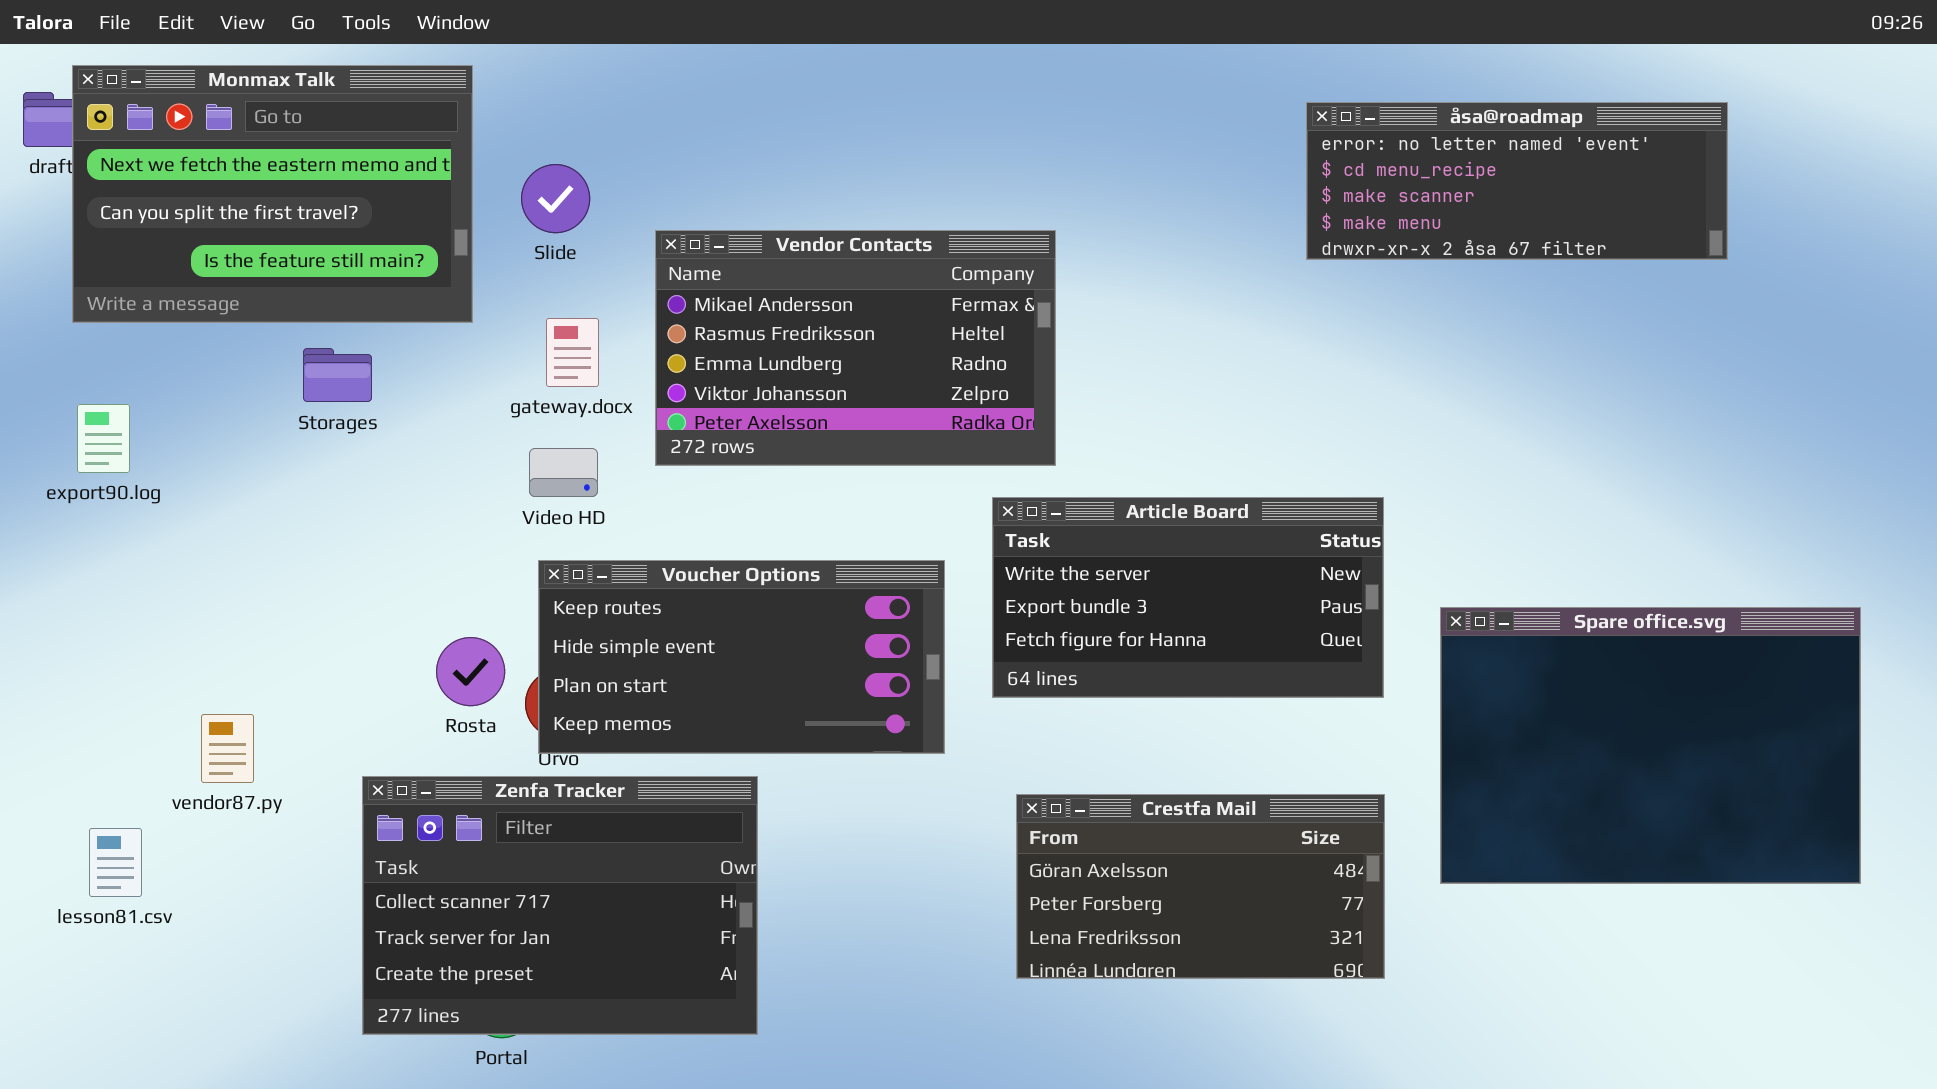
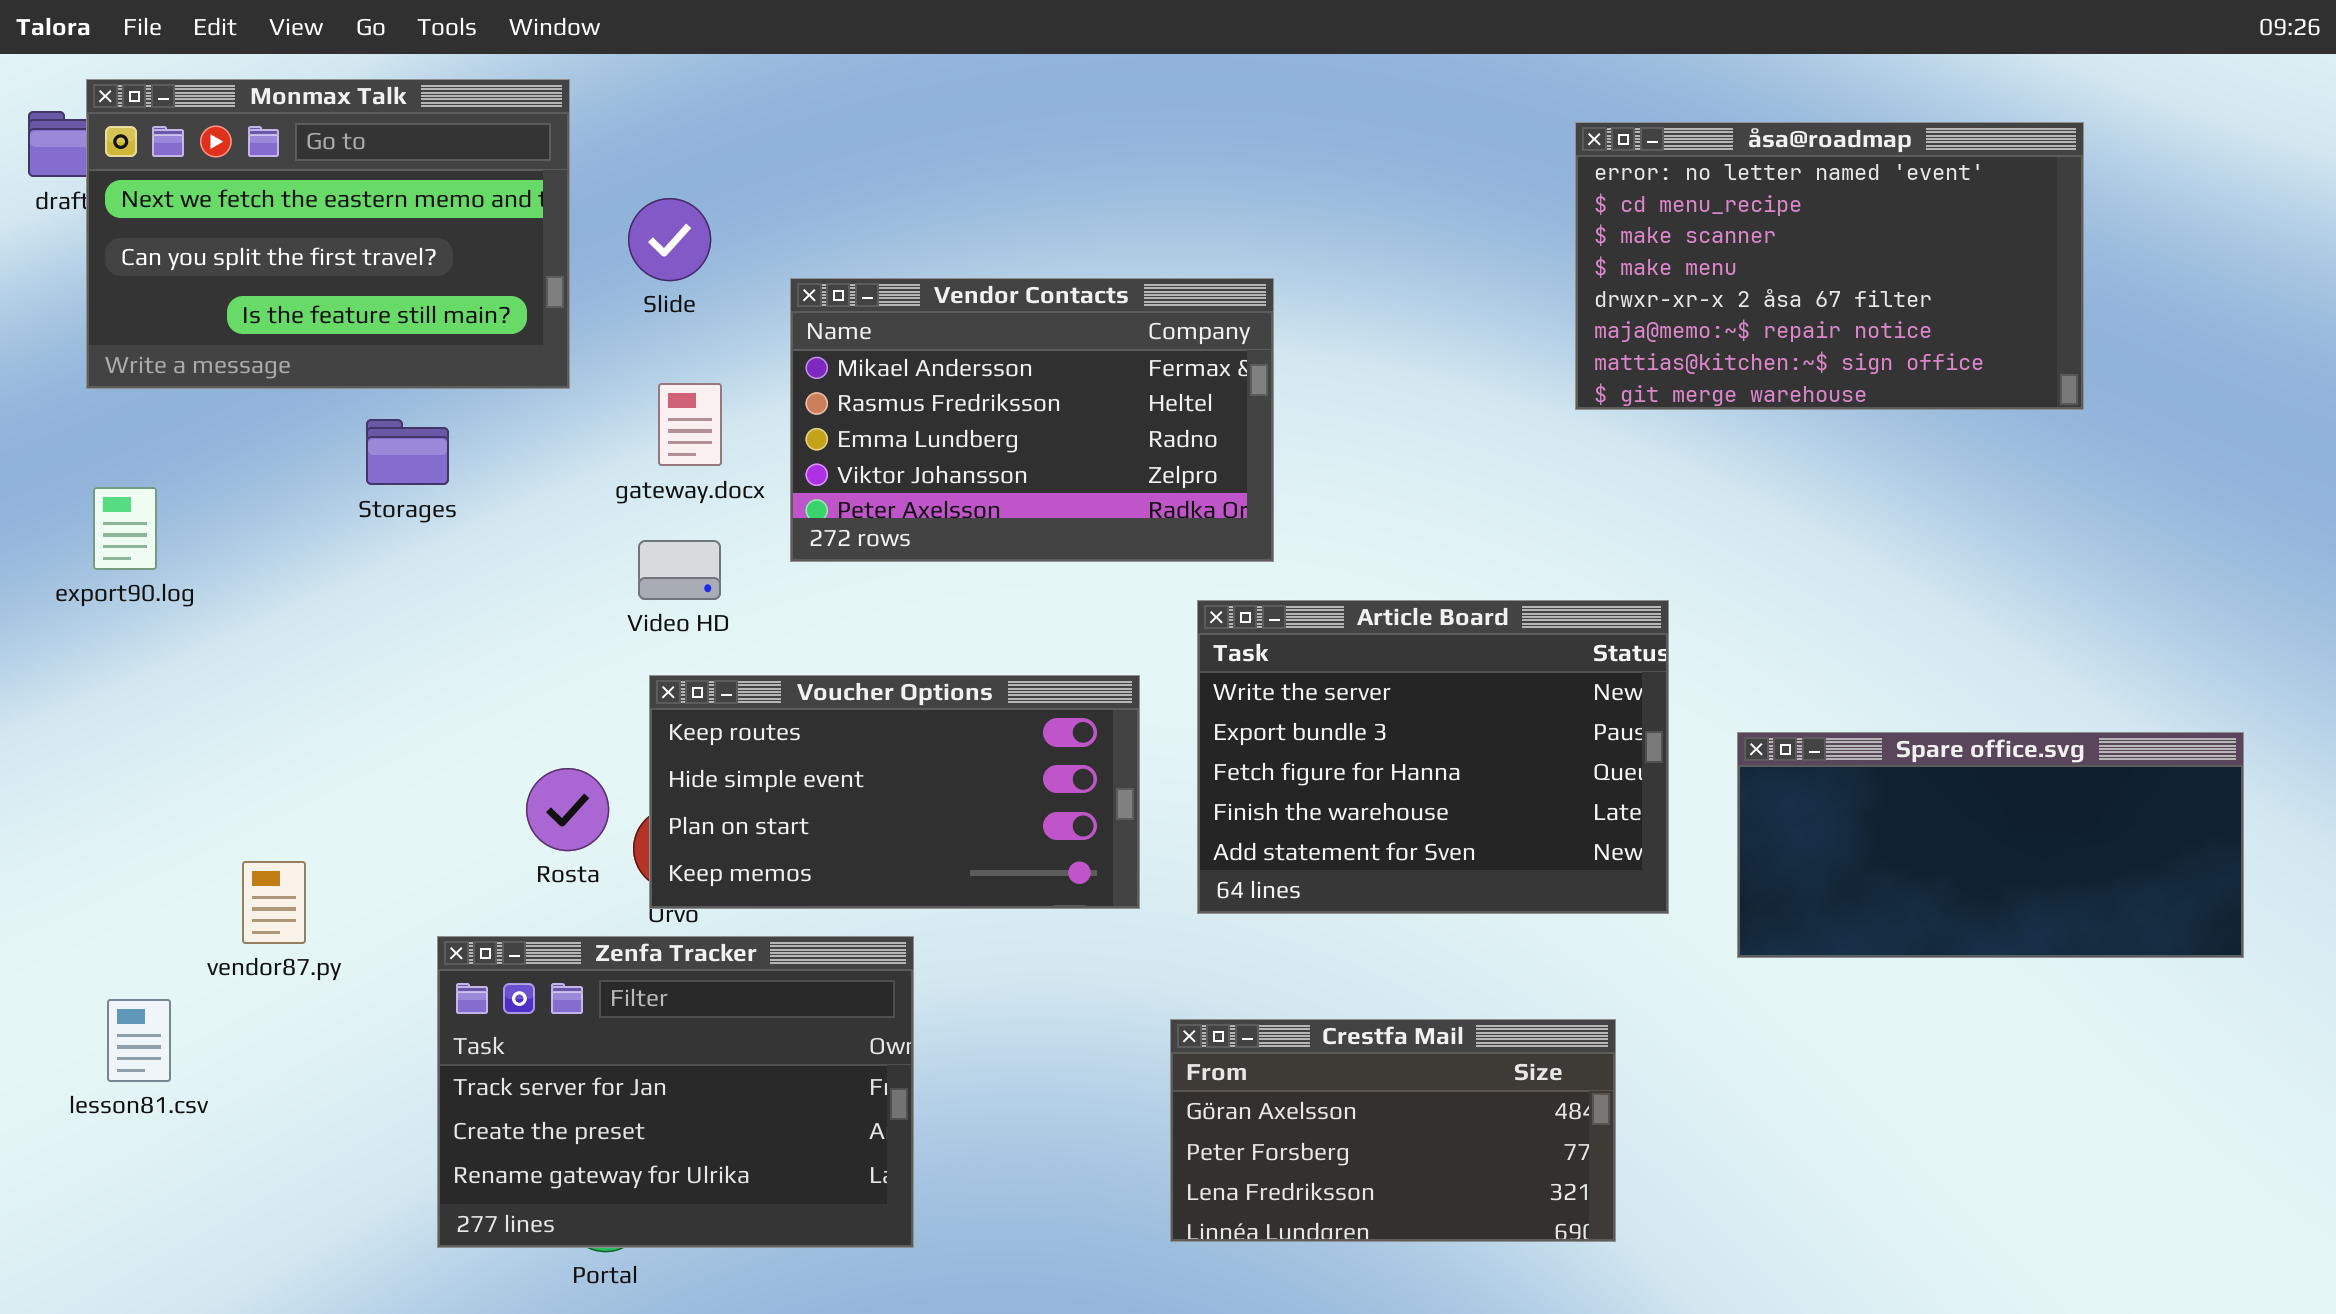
åsa@roadmap: [1306,102,1728,260] -> [1575,122,2084,410], resized
Article Board: [992,497,1384,698] -> [1197,600,1669,914], resized
Spare office.svg: [1440,607,1861,884] -> [1737,732,2244,958], resized
Zenfa Tracker: [362,776,758,1035] -> [437,936,914,1248], scrolled down 1 row
Crestfa Mail: [1016,794,1385,979] -> [1170,1019,1616,1242], moved

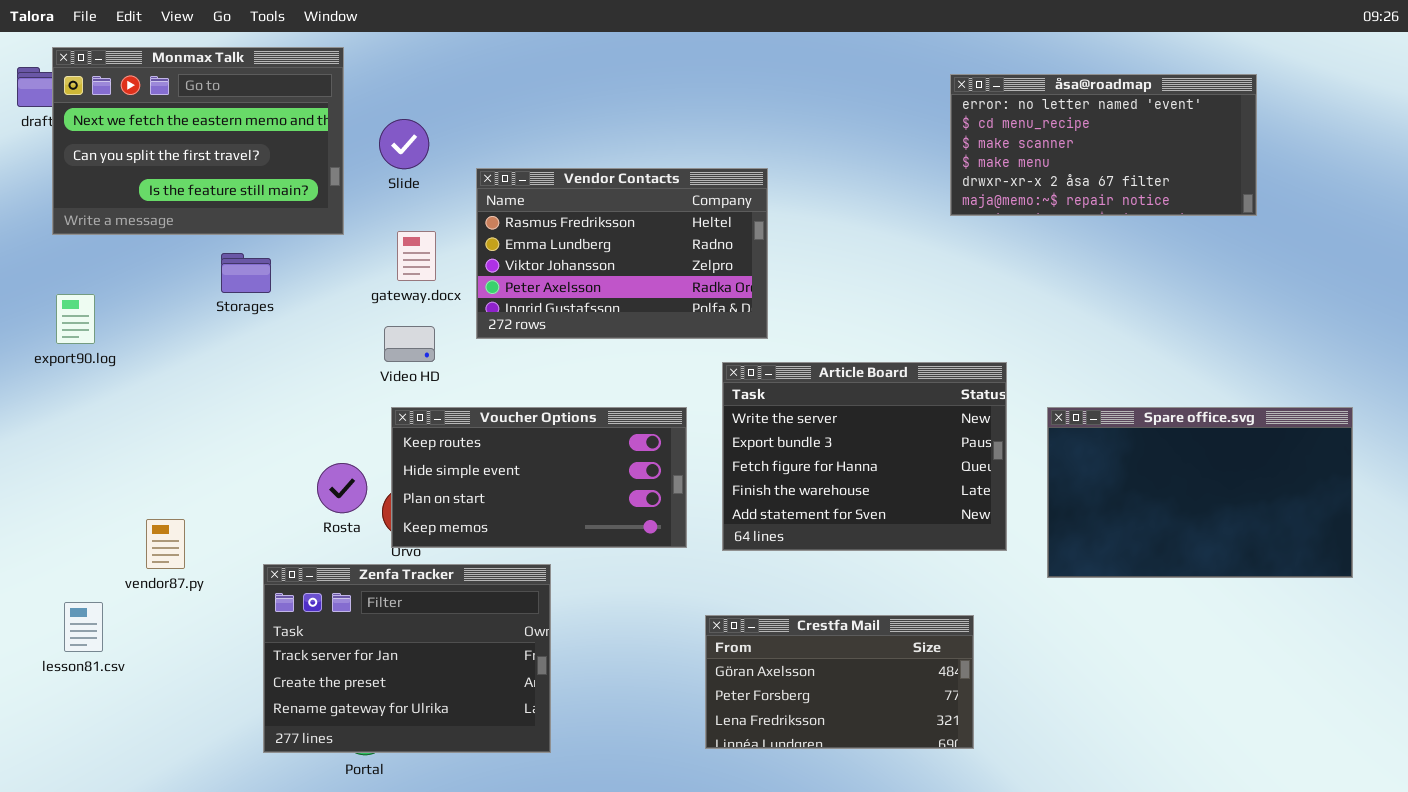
åsa@roadmap: [1575,122,2084,410] -> [950,74,1257,216], resized
Vendor Contacts: [790,278,1274,562] -> [476,168,768,339], scrolled down 1 row
Spare office.svg: [1737,732,2244,958] -> [1047,407,1353,578], resized

